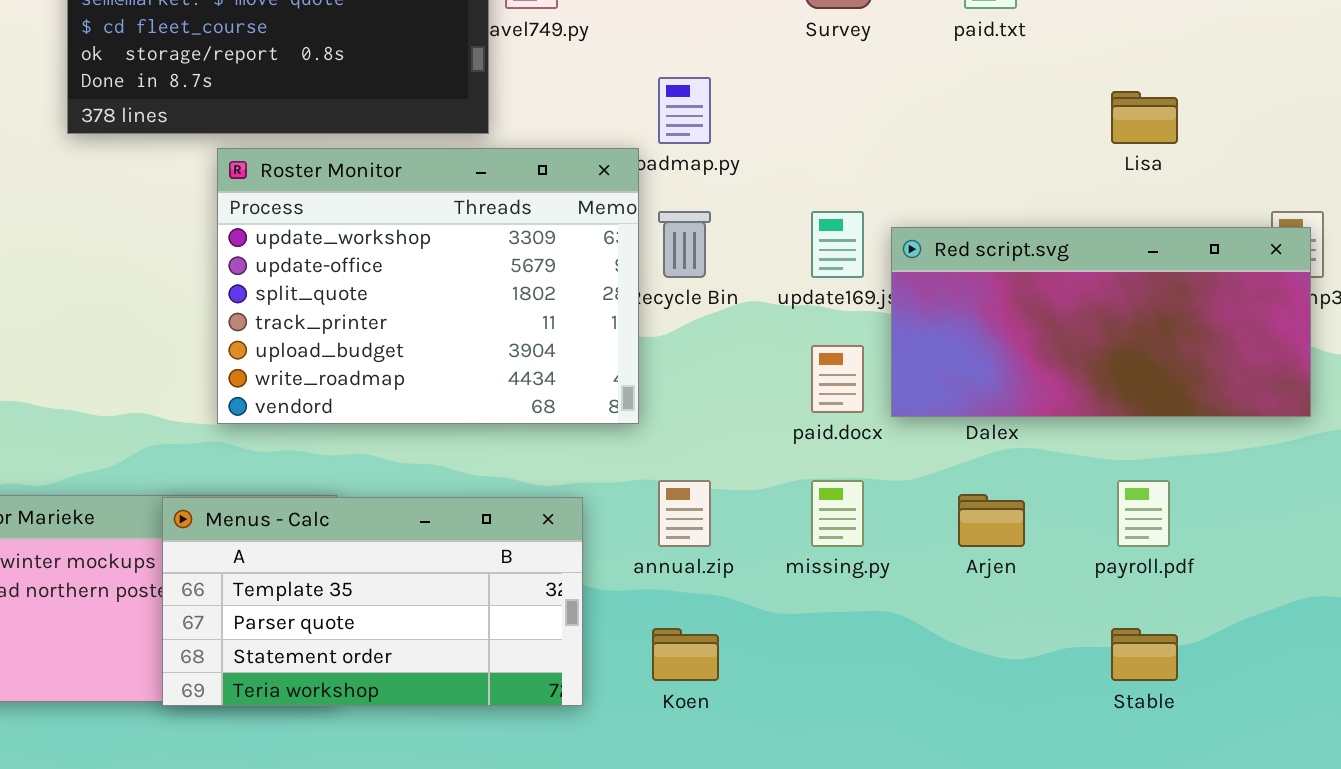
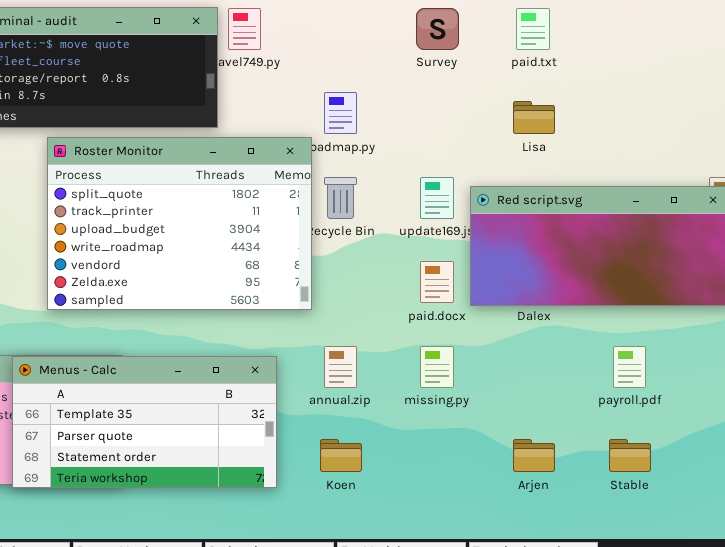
Lisa: [1111,91,1178,144] -> [513,101,555,134], moved
Roster Monitor: [217,148,639,424] -> [47,137,312,310], scrolled down 2 rows
Arjen: [958,494,1025,547] -> [513,439,555,472], moved

